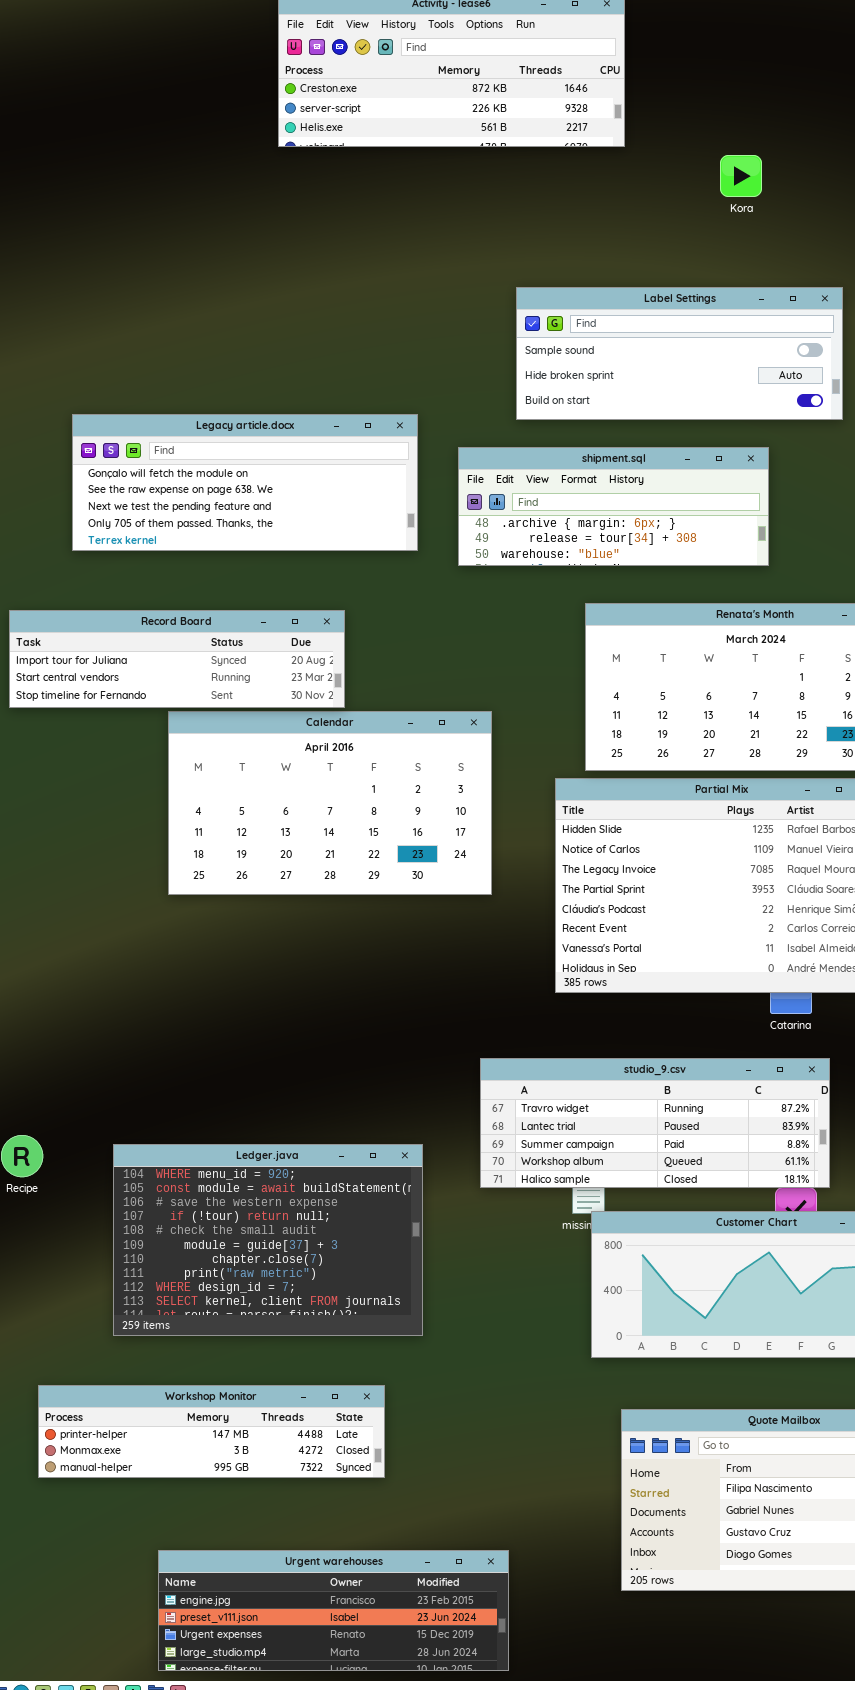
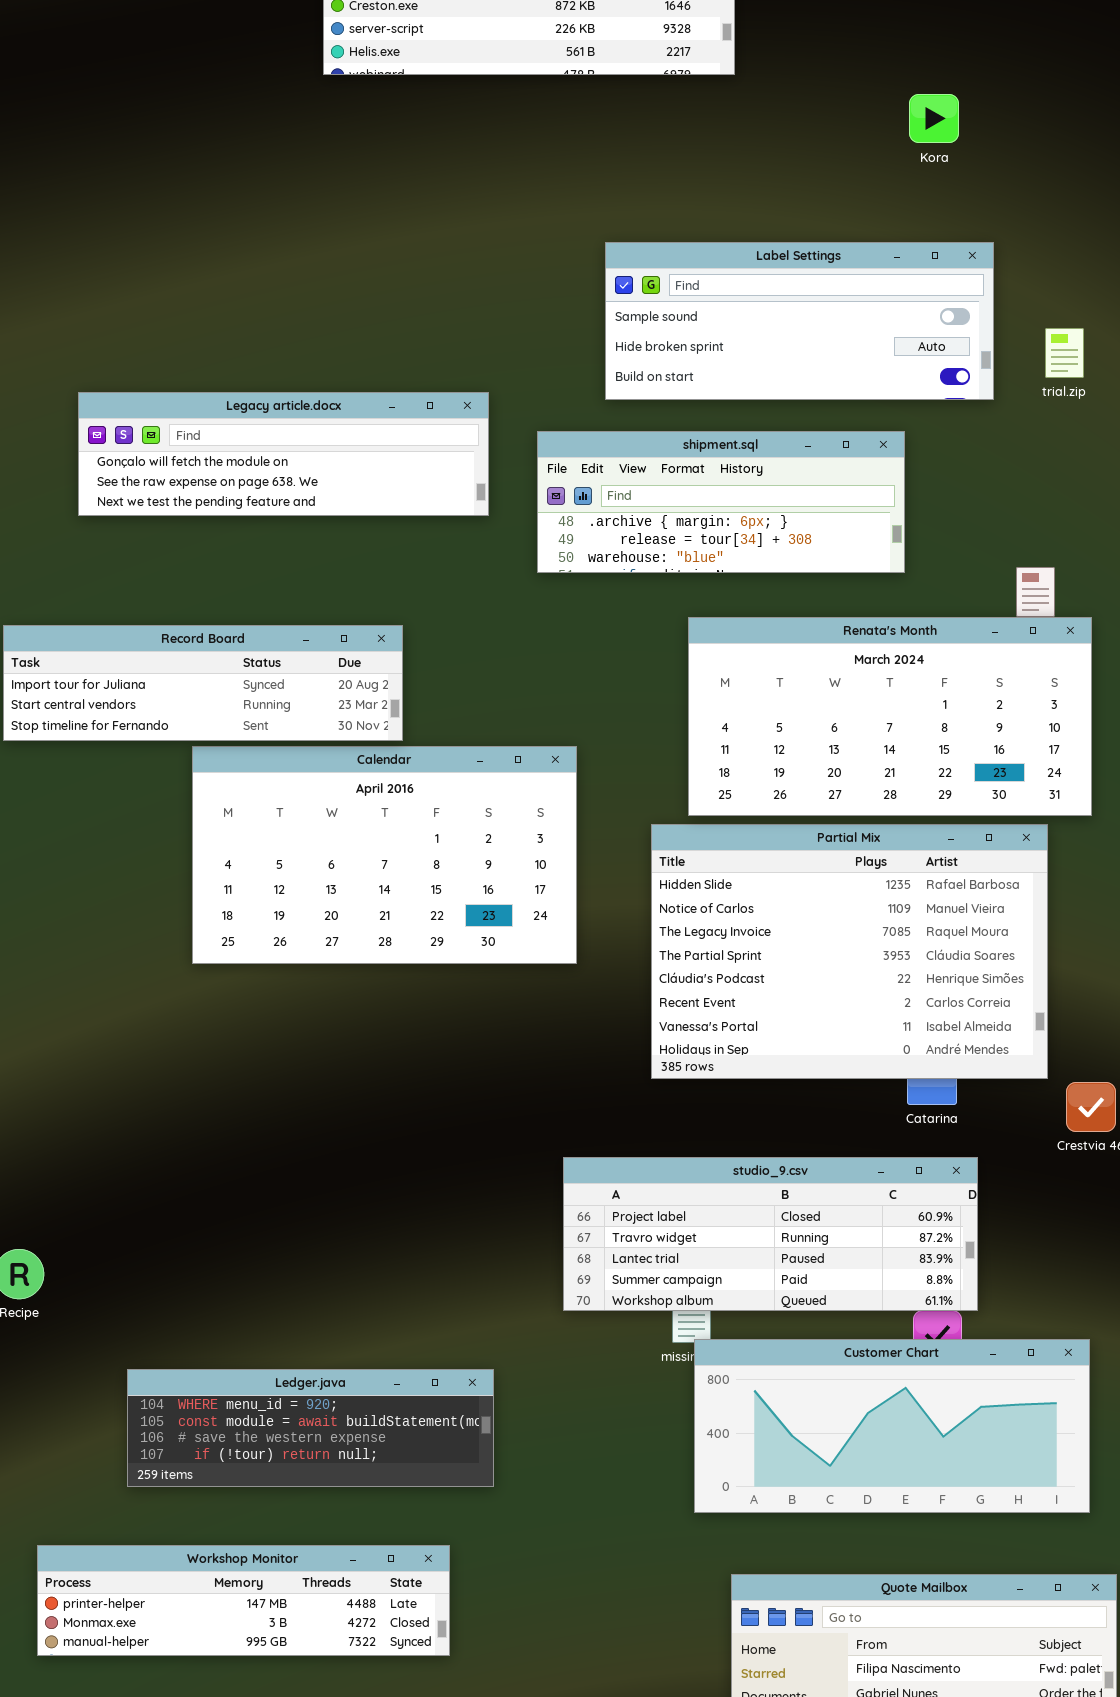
Kora: [720,155,762,197] -> [909,94,959,143], moved
Legacy article.docx: [72,414,418,551] -> [78,392,489,516], resized
studio_9.csv: [480,1058,830,1188] -> [563,1157,978,1311], scrolled up 1 row
Ledger.java: [113,1144,423,1336] -> [127,1369,494,1487], resized

